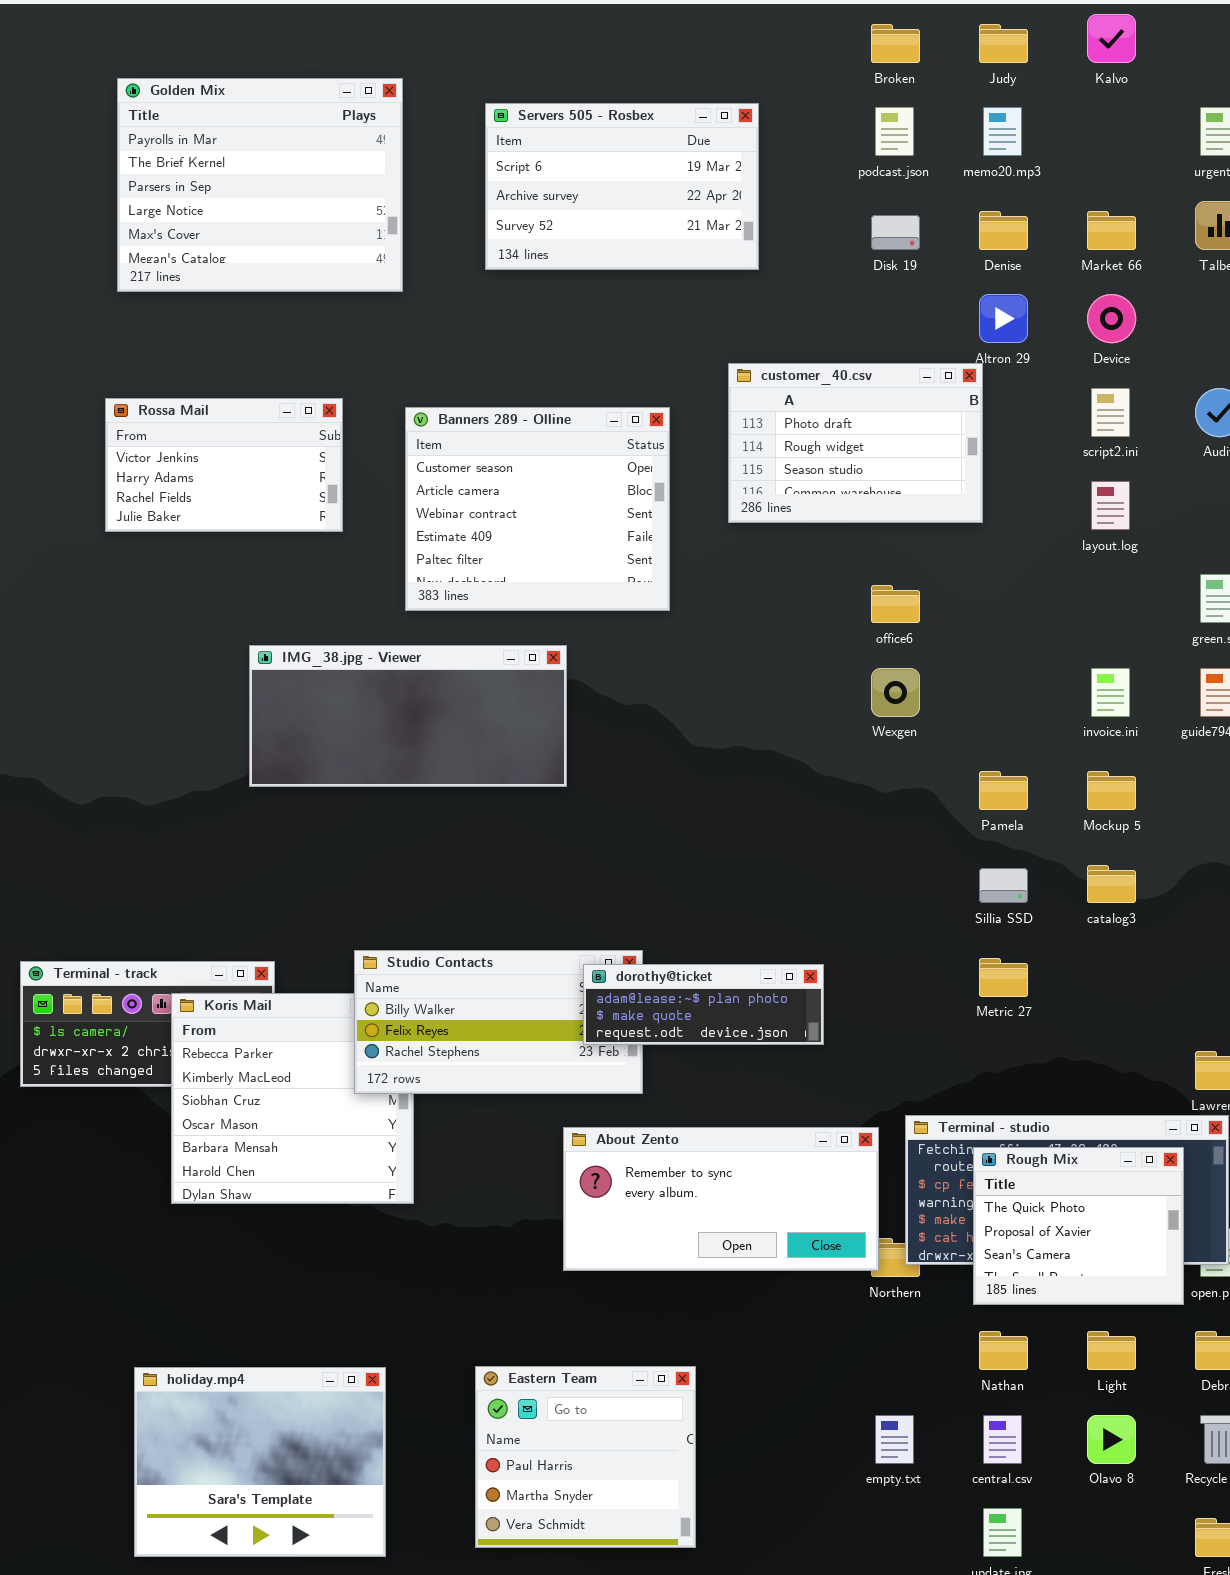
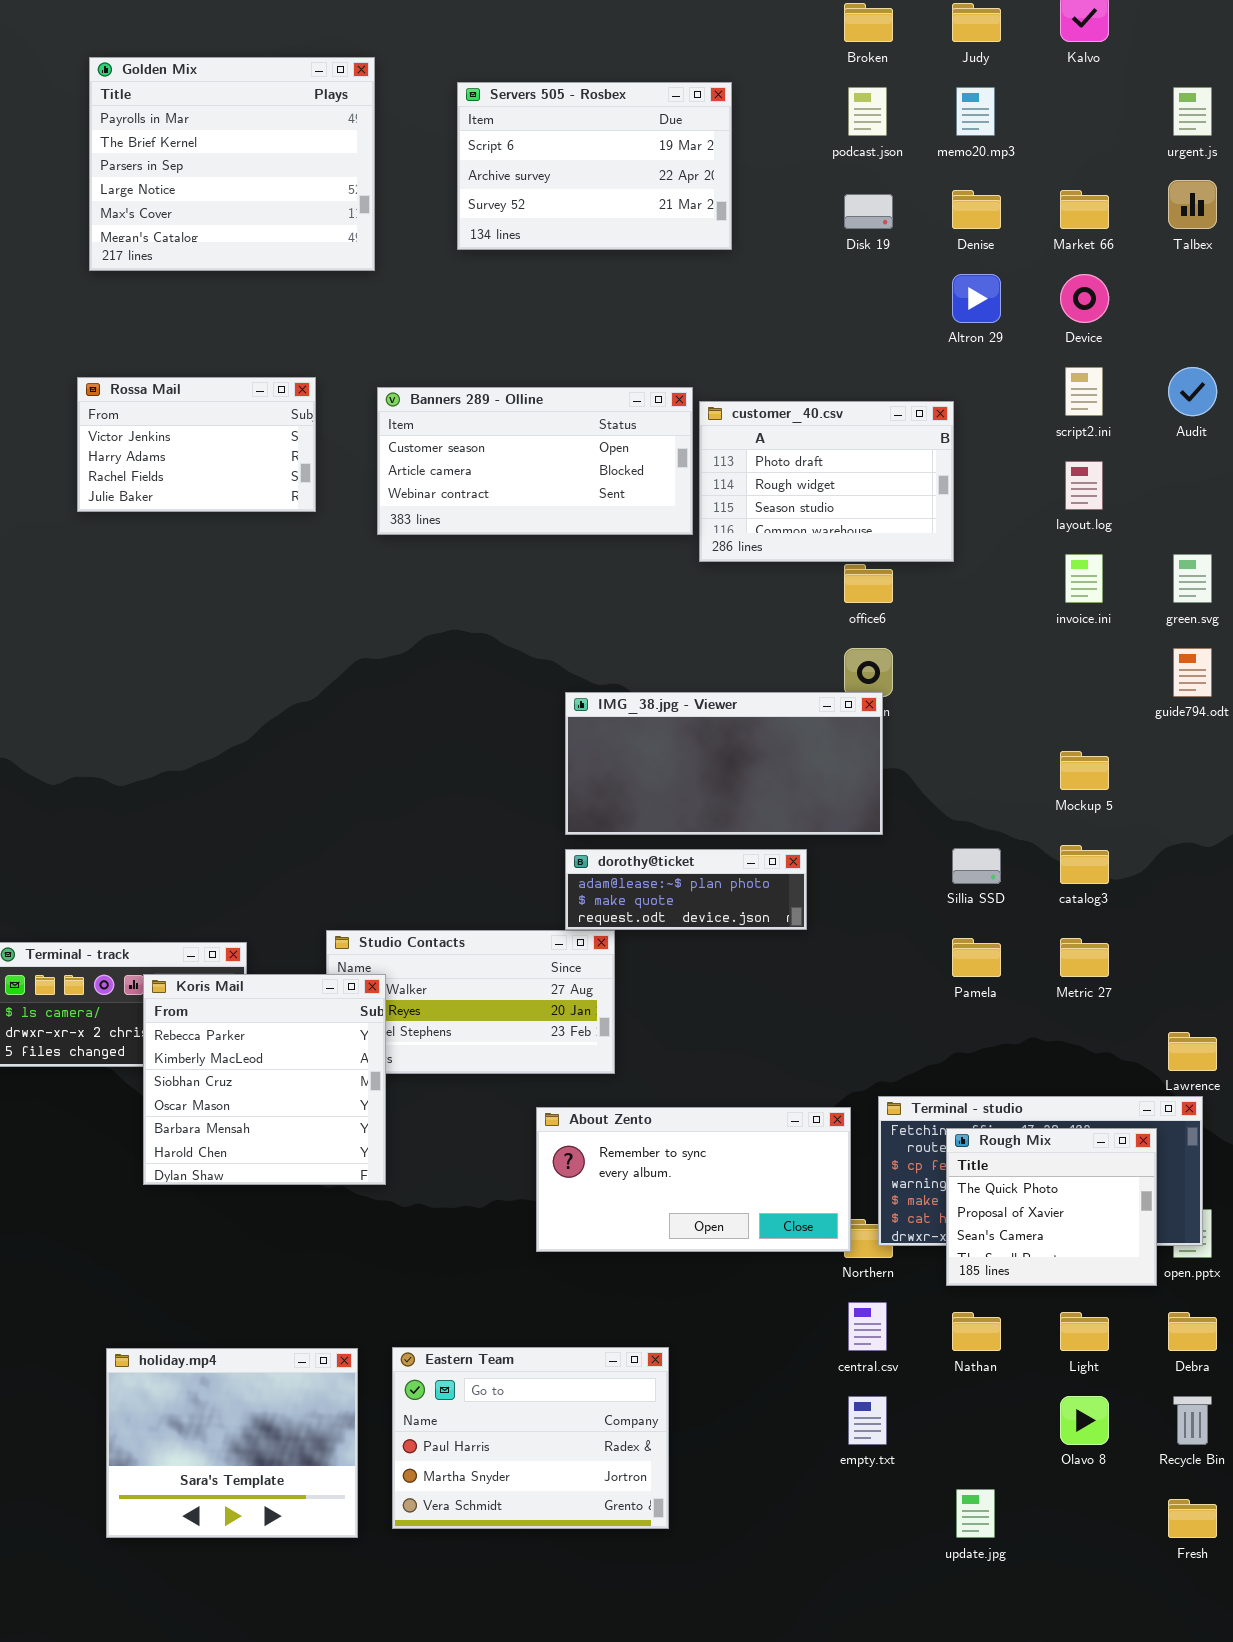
customer_40.csv: [728,363,983,523] -> [699,401,954,562], moved
Banners 289 - Olline: [405,407,670,611] -> [377,387,693,535], resized
IMG_38.jpg - Viewer: [249,645,567,787] -> [565,692,883,835], moved
invoice.ini: [1091,668,1130,717] -> [1065,554,1103,603], moved
Pamela: [979,771,1028,810] -> [952,938,1001,977], moved
Metric 27: [979,958,1028,997] -> [1060,938,1109,977], moved
dorothy@ticket: [583,964,824,1045] -> [565,849,807,930], moved
Koris Mail: [171,993,414,1204] -> [143,974,386,1185], raised
Eastern Team: [475,1366,696,1548] -> [392,1347,669,1529], resized
central.csv: [983,1415,1022,1464] -> [848,1302,887,1351], moved

